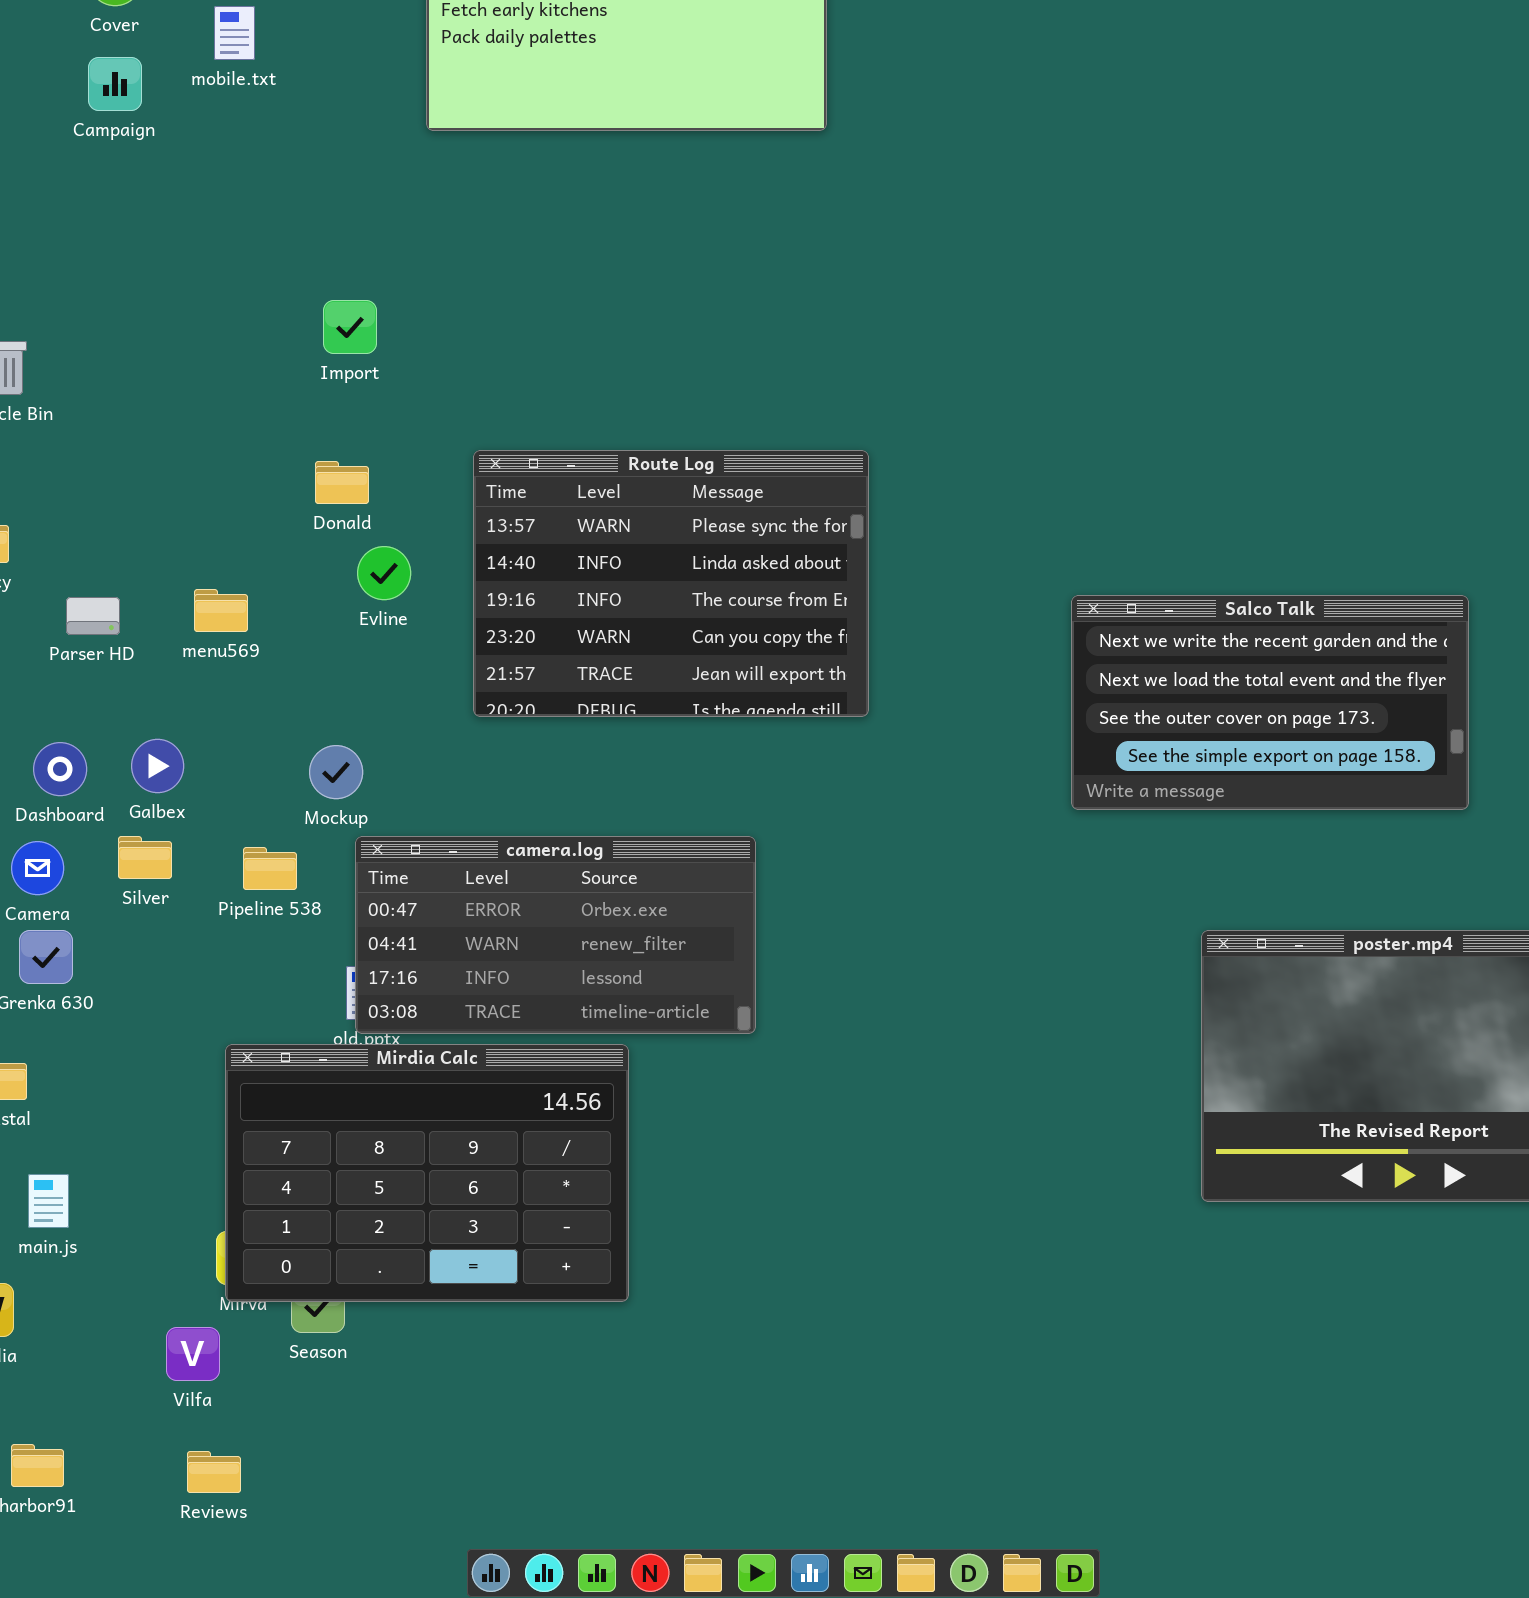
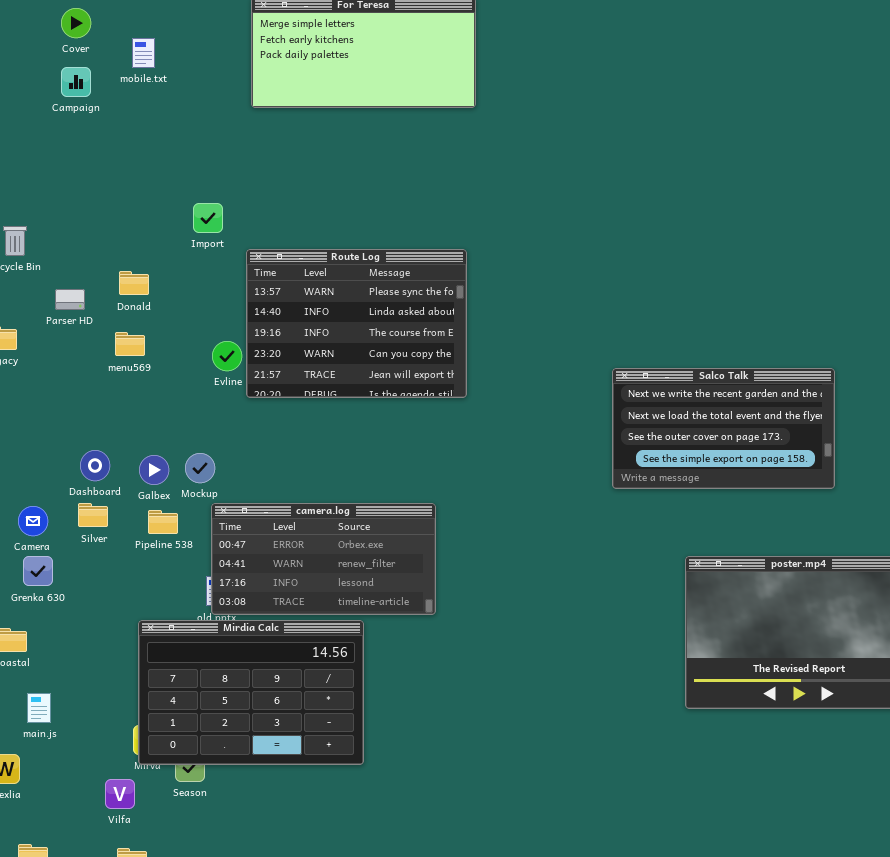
Route Log: [473,450,869,717] -> [246,249,467,398], moved
Donald: [315,461,369,504] -> [119,271,149,295], moved
menu569: [194,589,248,632] -> [115,332,145,356], moved
Parser HD: [66,597,120,635] -> [55,289,85,310], moved
Galbex: [131,739,184,793] -> [139,455,169,485], moved
Dashboard: [33,742,87,796] -> [80,450,110,481], moved

